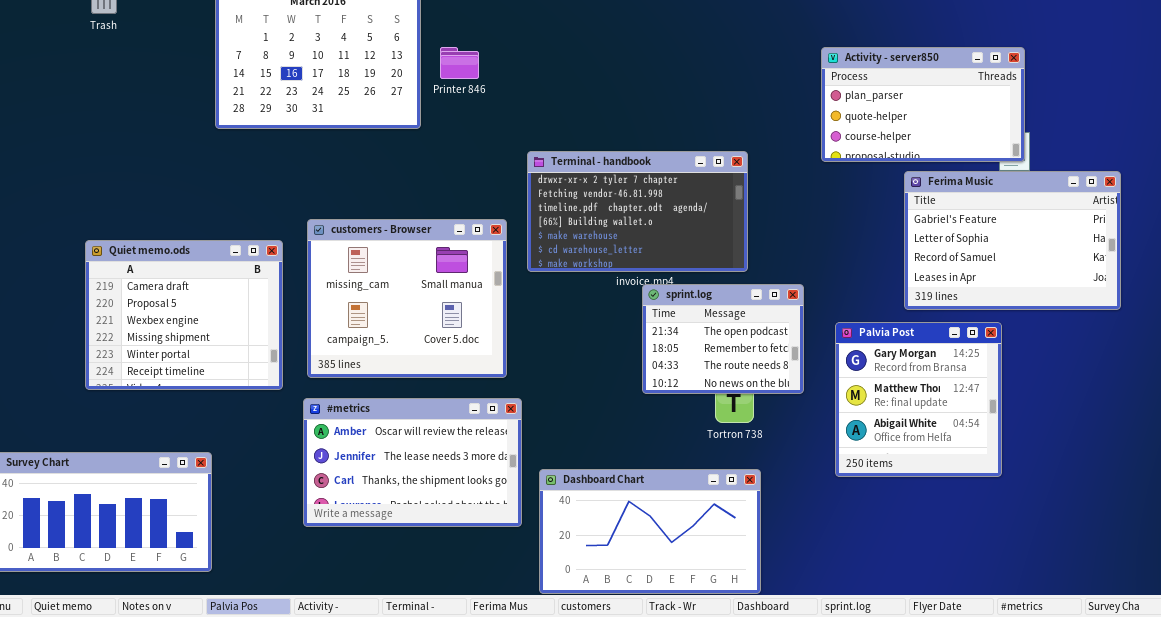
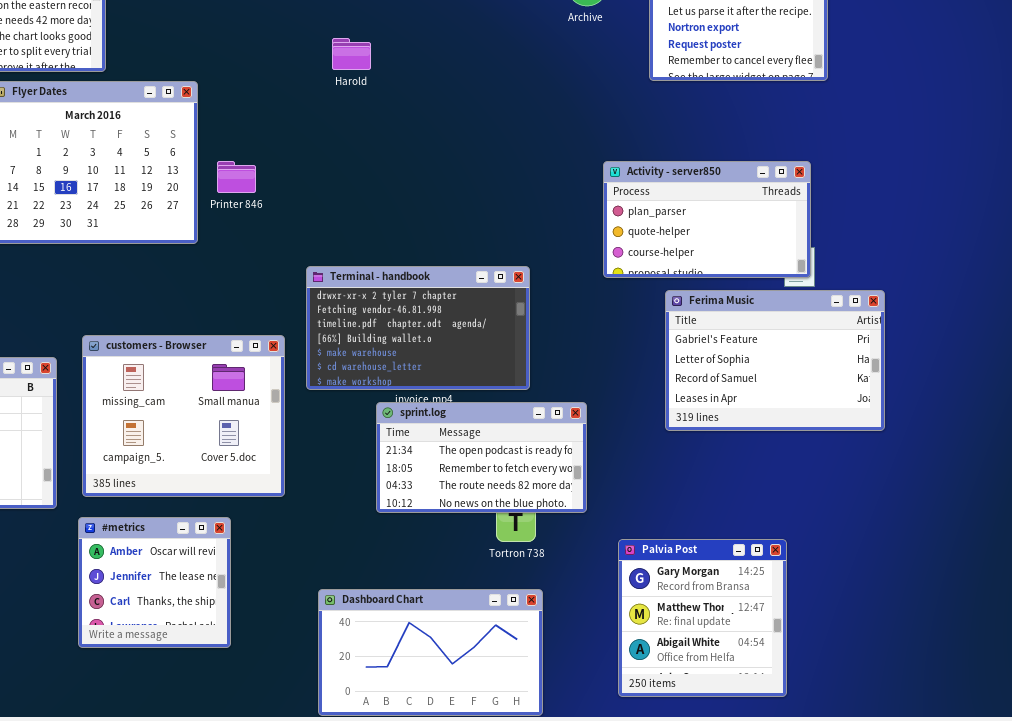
Ferima Music: [904,171,1121,310] -> [665,290,885,431], moved
sprint.log: [642,284,804,394] -> [376,402,587,513], resized
Palvia Post: [835,322,1002,477] -> [618,539,787,697], moved
#metrics: [303,398,522,527] -> [78,517,231,648], resized

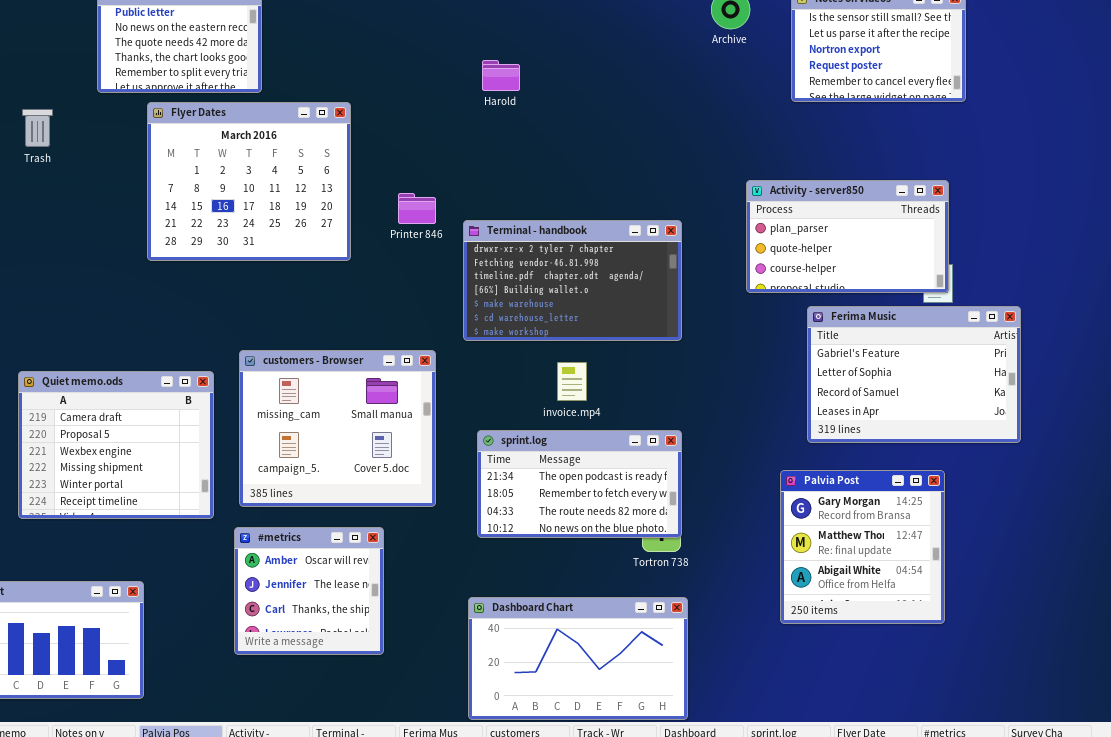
Printer 846: [217,161,256,193] -> [398,193,436,224], moved
Terminal - handbook: [306,266,530,390] -> [463,220,682,341], moved
sprint.log: [376,402,587,513] -> [477,430,682,538], moved
Palvia Post: [618,539,787,697] -> [780,470,945,624], moved

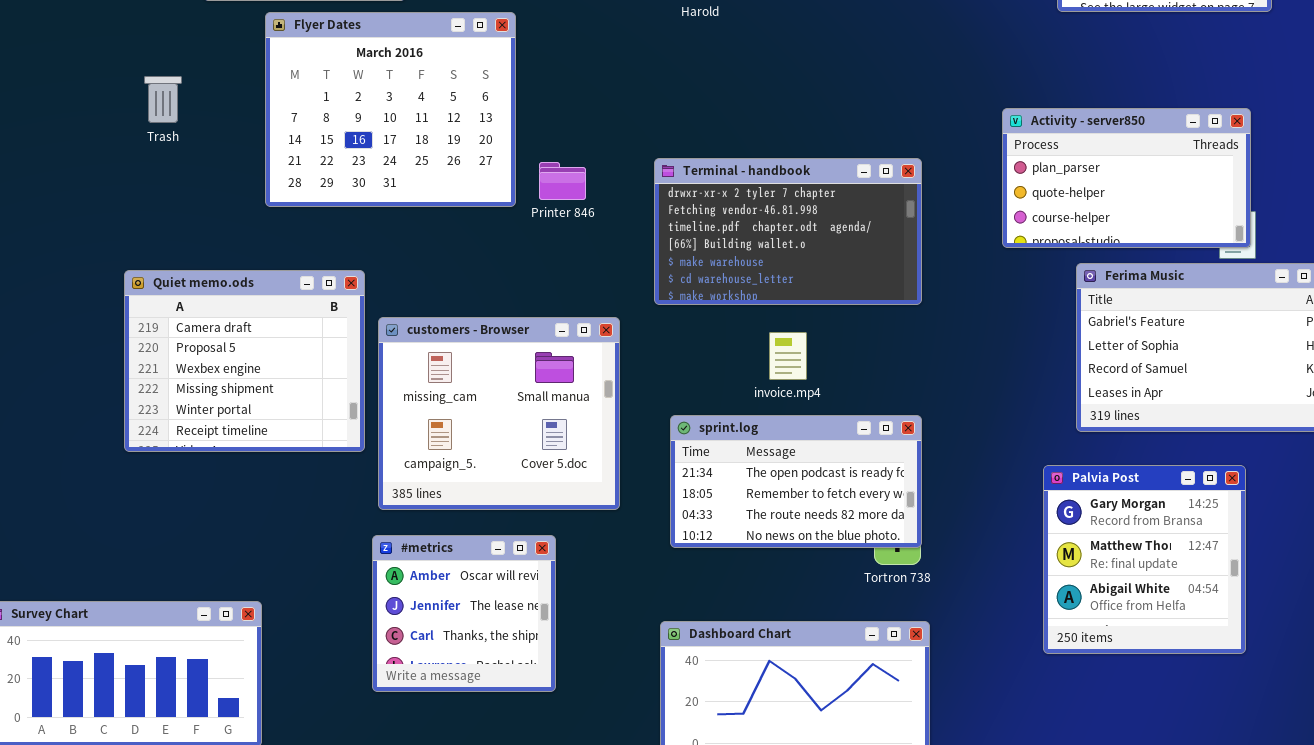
Trash: [22,109,53,147] -> [144,76,182,123], moved
Printer 846: [398,193,436,224] -> [539,162,586,200], moved
Quiet memo.ods: [18,371,214,519] -> [124,270,365,452], moved

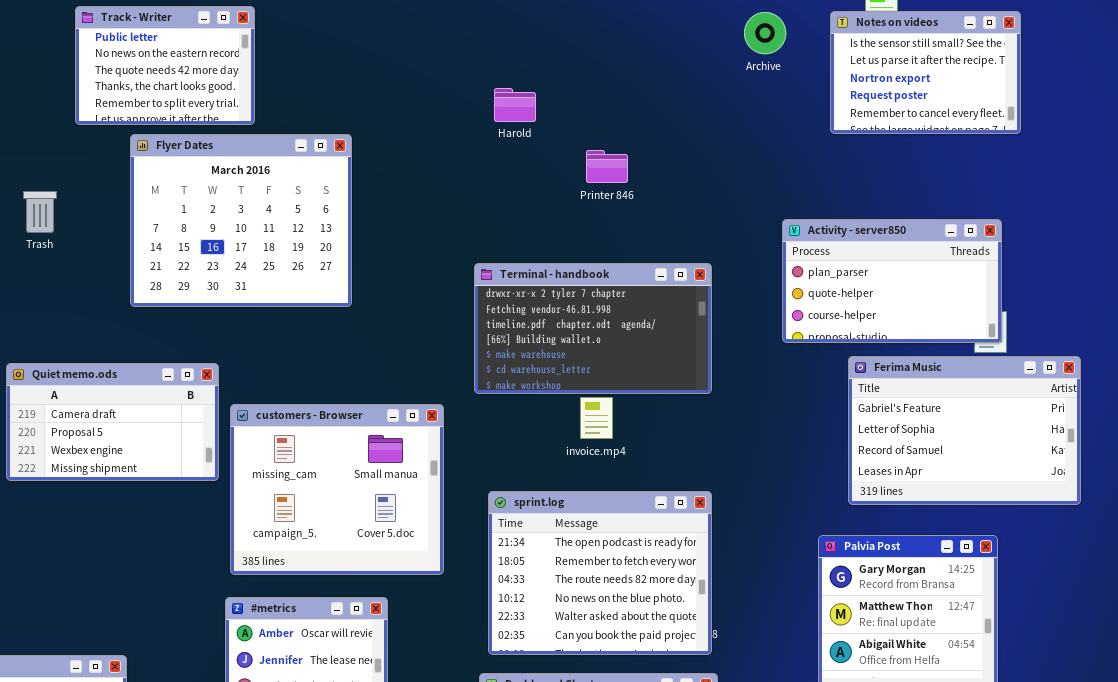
Printer 846: [539,162,586,200] -> [586,150,628,183], moved
Quiet memo.ods: [124,270,365,452] -> [6,363,219,481], resized
invoice.mp4: [769,332,807,380] -> [580,397,613,439], moved
sprint.log: [670,415,922,548] -> [488,491,712,655], resized

